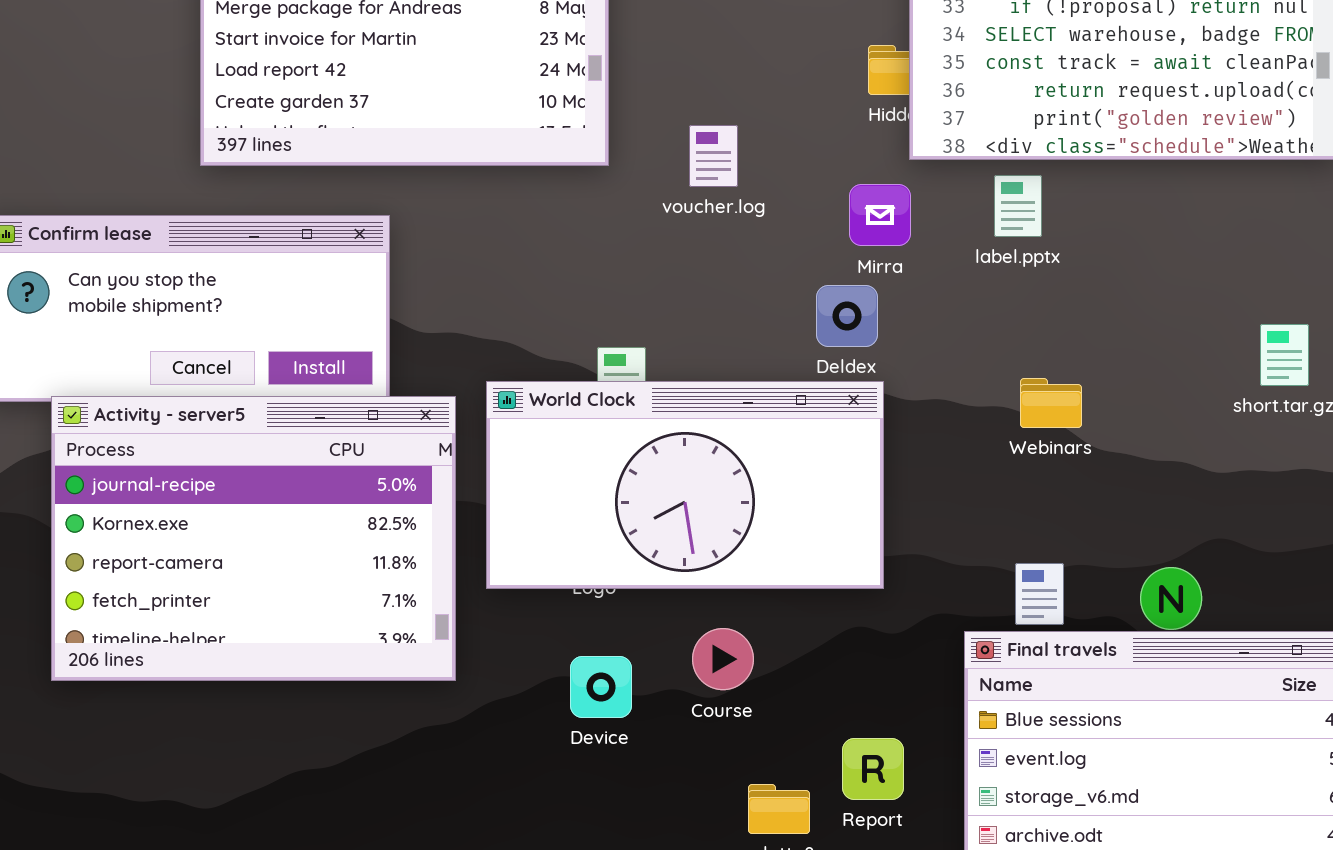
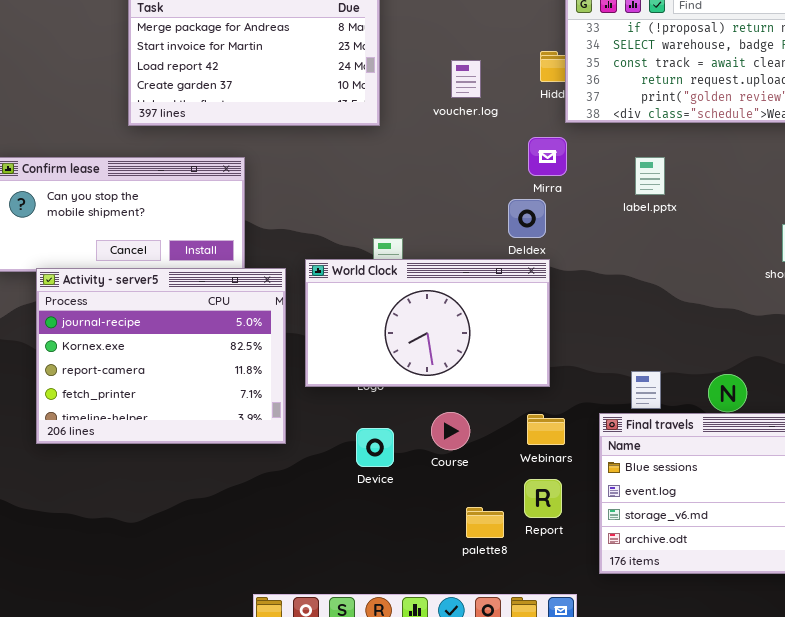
voucher.log: [689,125,738,187] -> [451,60,481,98], moved
label.pptx: [994,175,1042,237] -> [635,157,665,195], moved
Webinars: [1020,378,1082,428] -> [527,414,565,445], moved

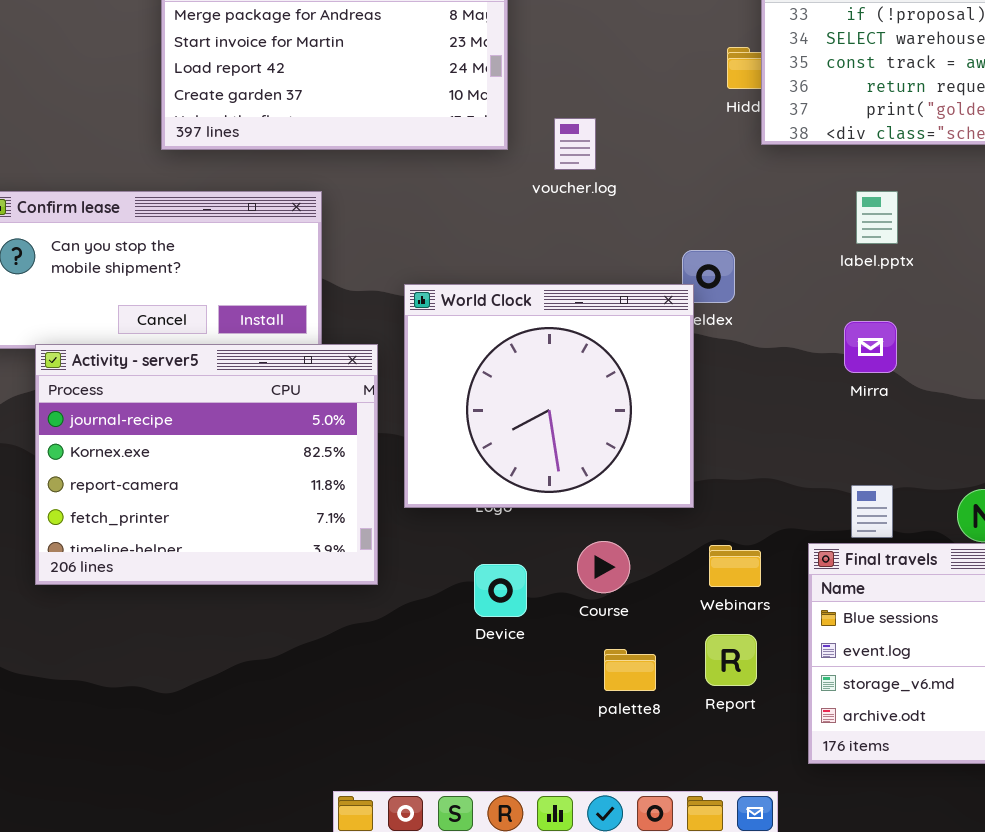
voucher.log: [451,60,481,98] -> [554,118,596,170], moved
Mirra: [528,137,567,176] -> [844,321,897,373], moved
World Clock: [305,259,550,387] -> [404,284,694,508], resized
palette8: [466,507,504,538] -> [604,649,656,691], moved

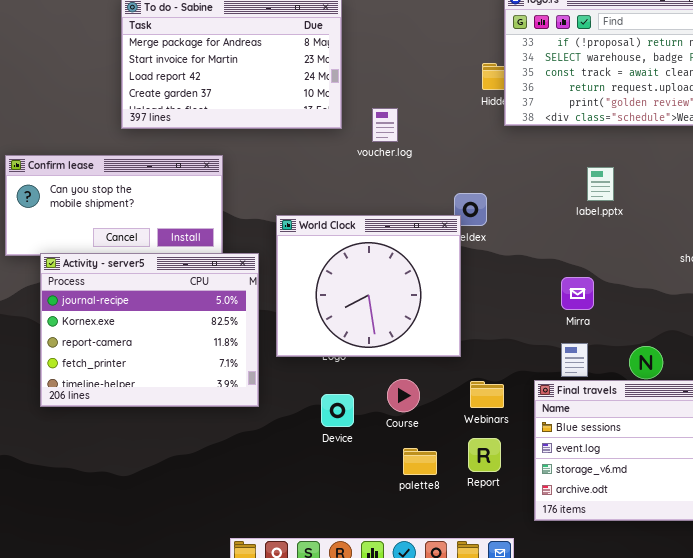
label.pptx: [856,191,898,244] -> [587,167,614,201], moved
Mirra: [844,321,897,373] -> [561,277,594,310], moved

